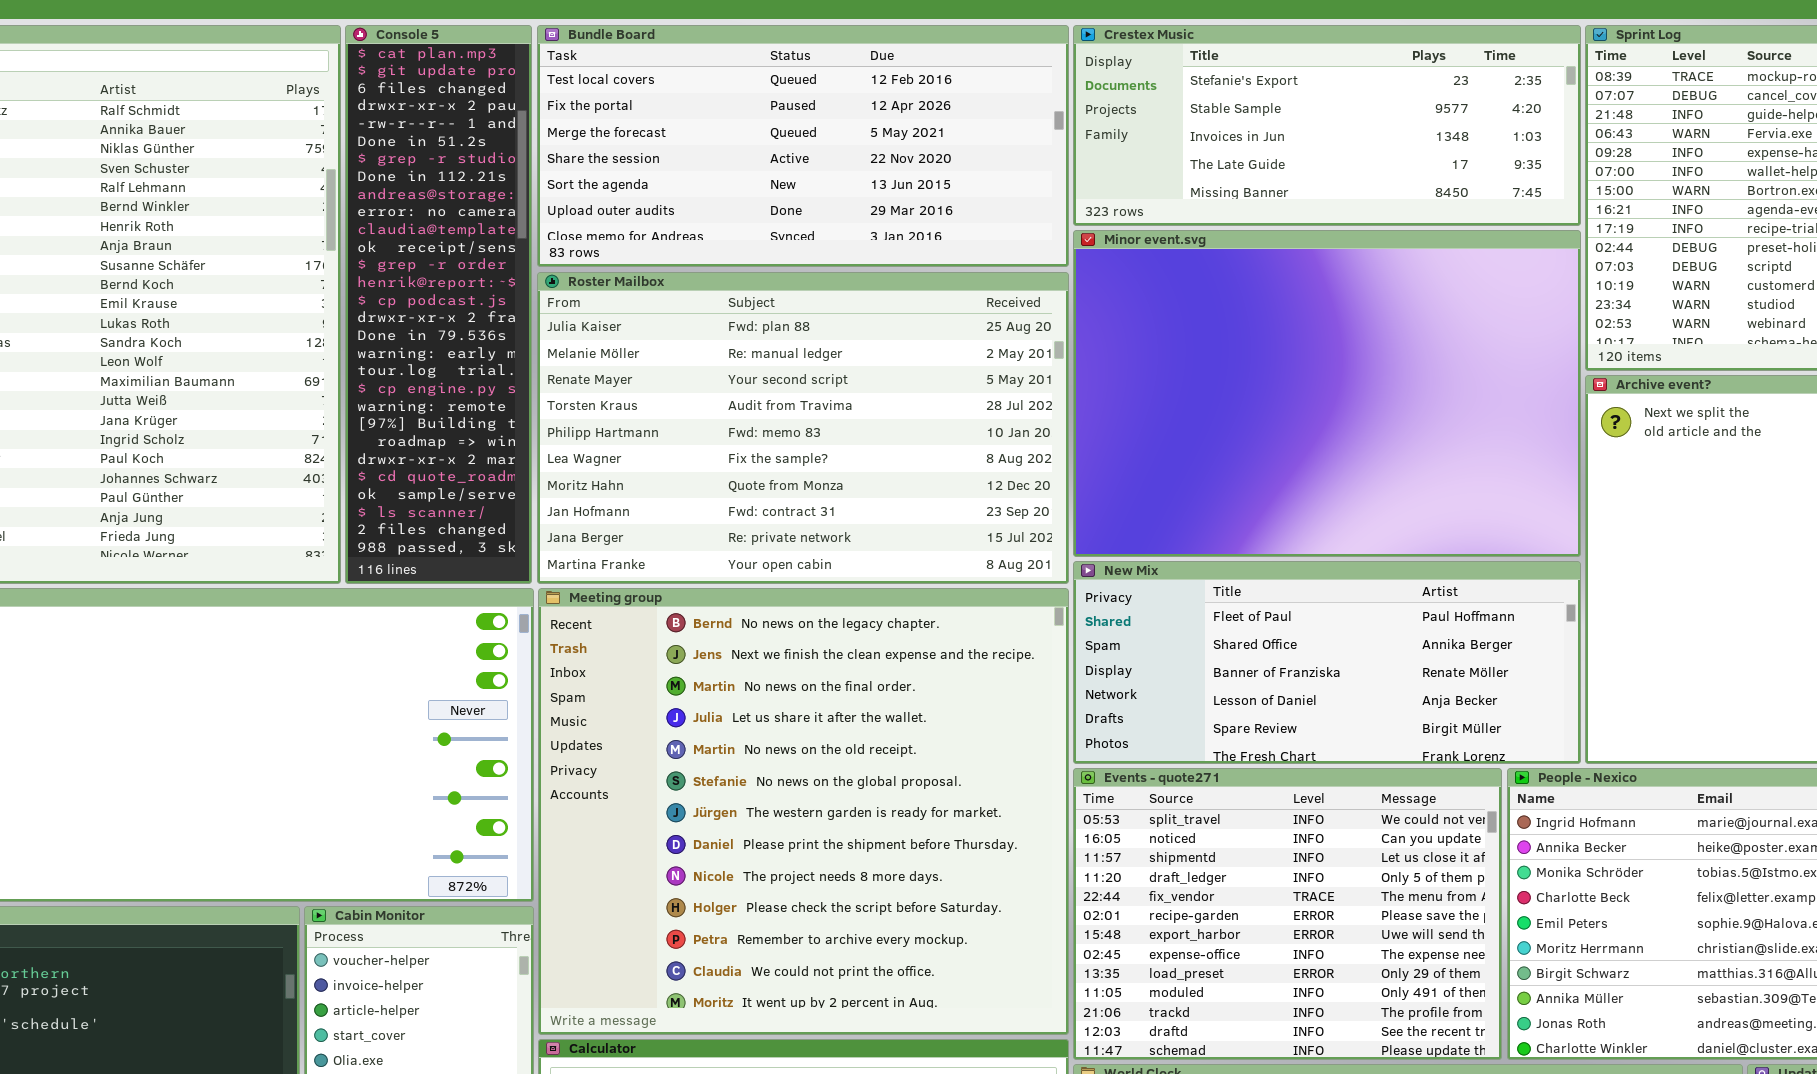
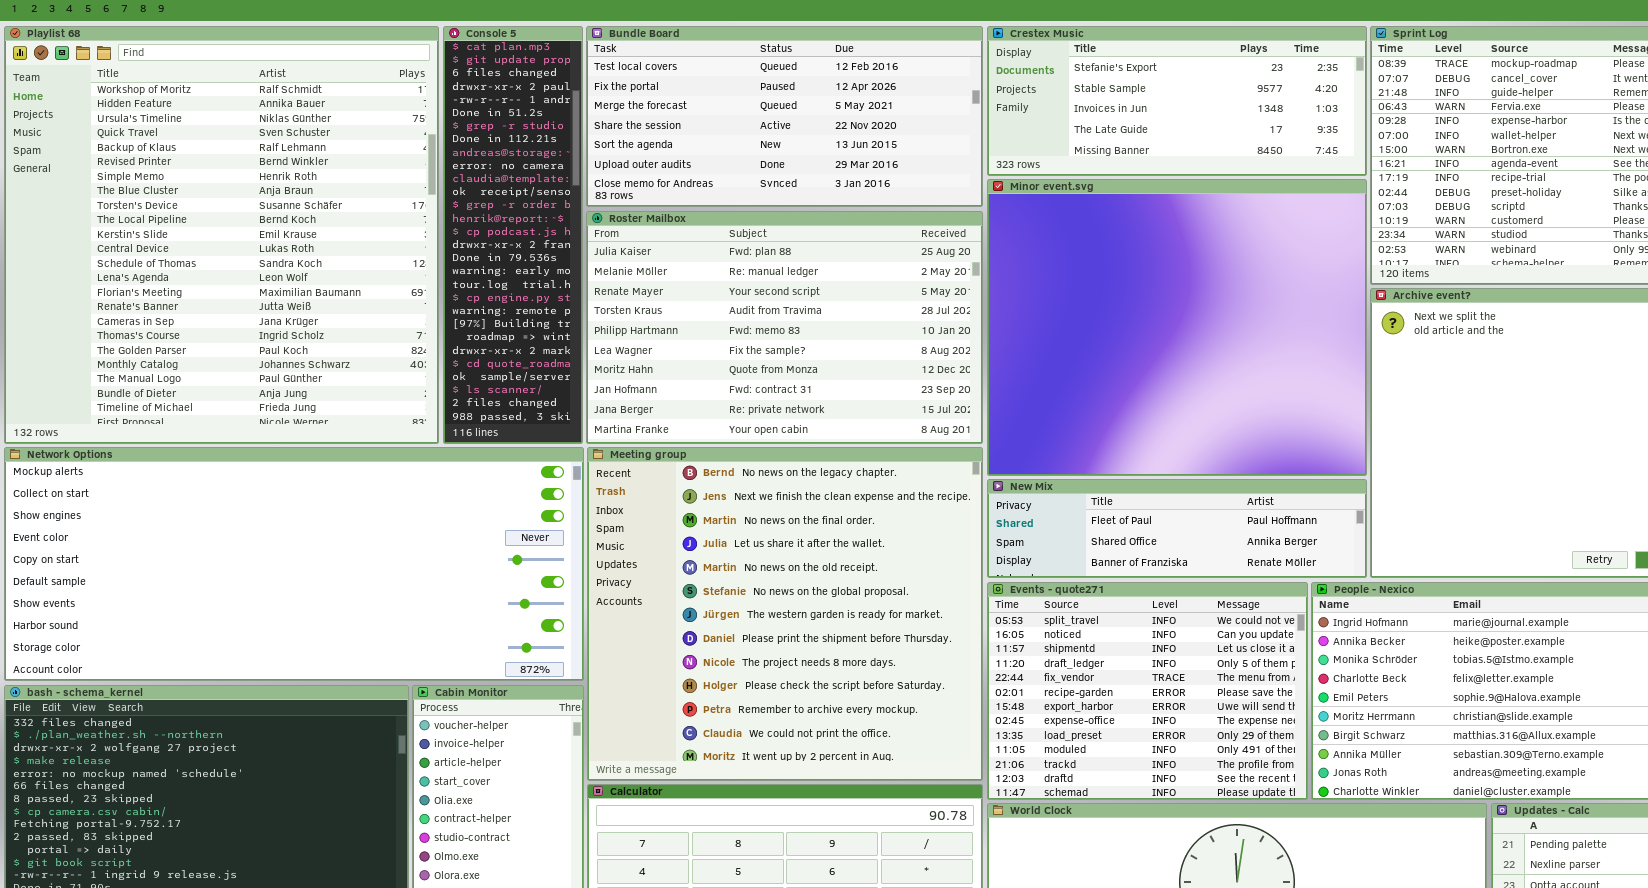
Minor event.svg: [1073,230,1581,557] -> [987,179,1367,476], resized
New Mix: [1073,561,1581,764] -> [987,479,1367,578], resized

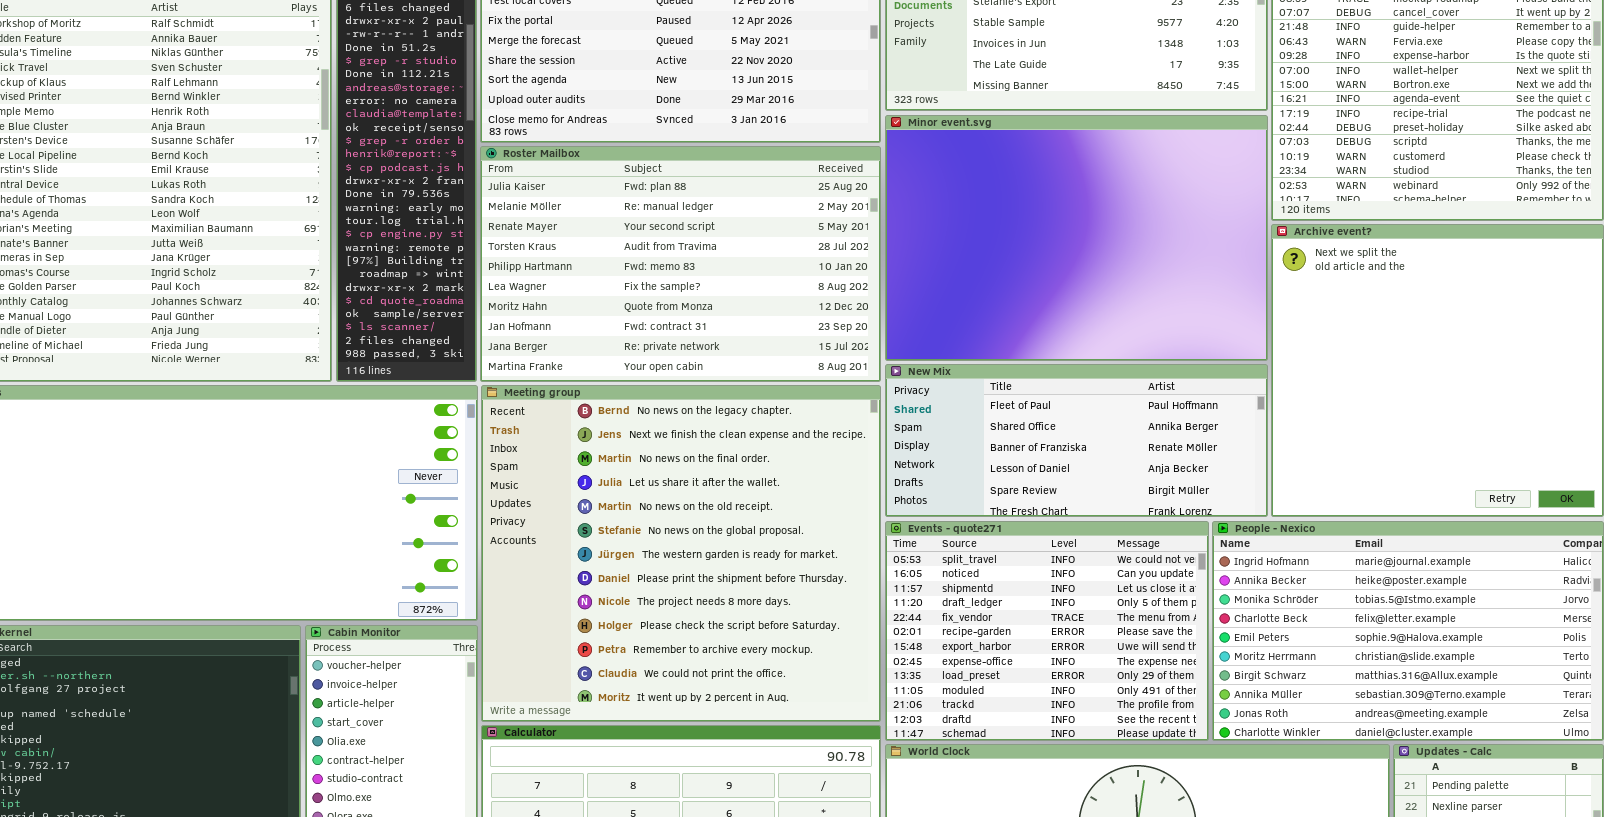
Minor event.svg: [987,179,1367,476] -> [885,115,1268,361], resized
New Mix: [987,479,1367,578] -> [885,364,1268,517], resized

